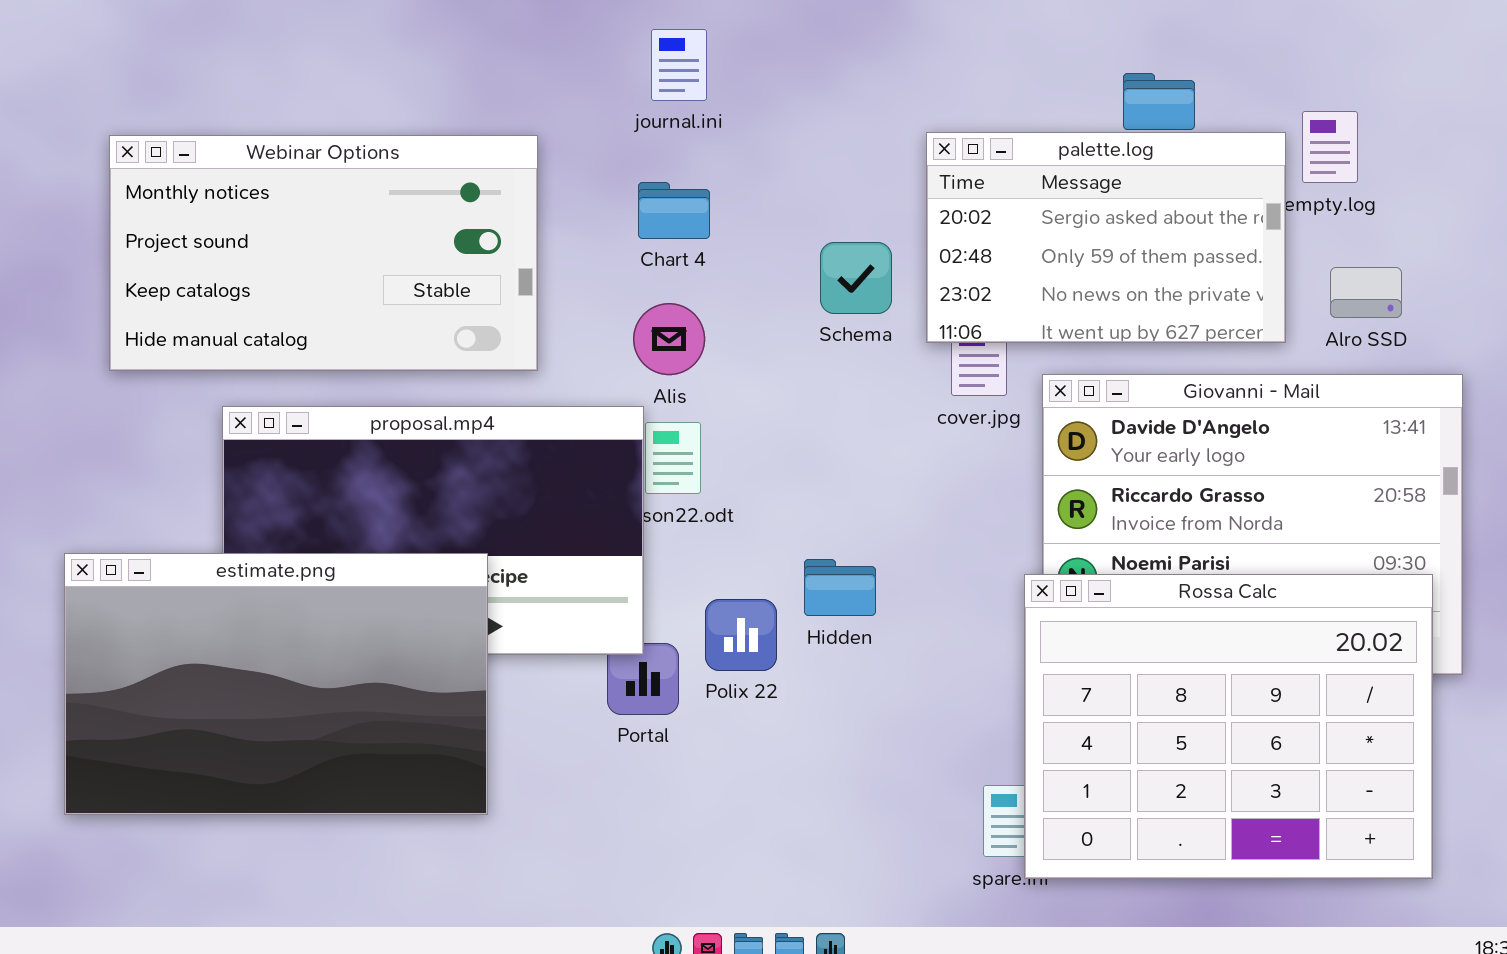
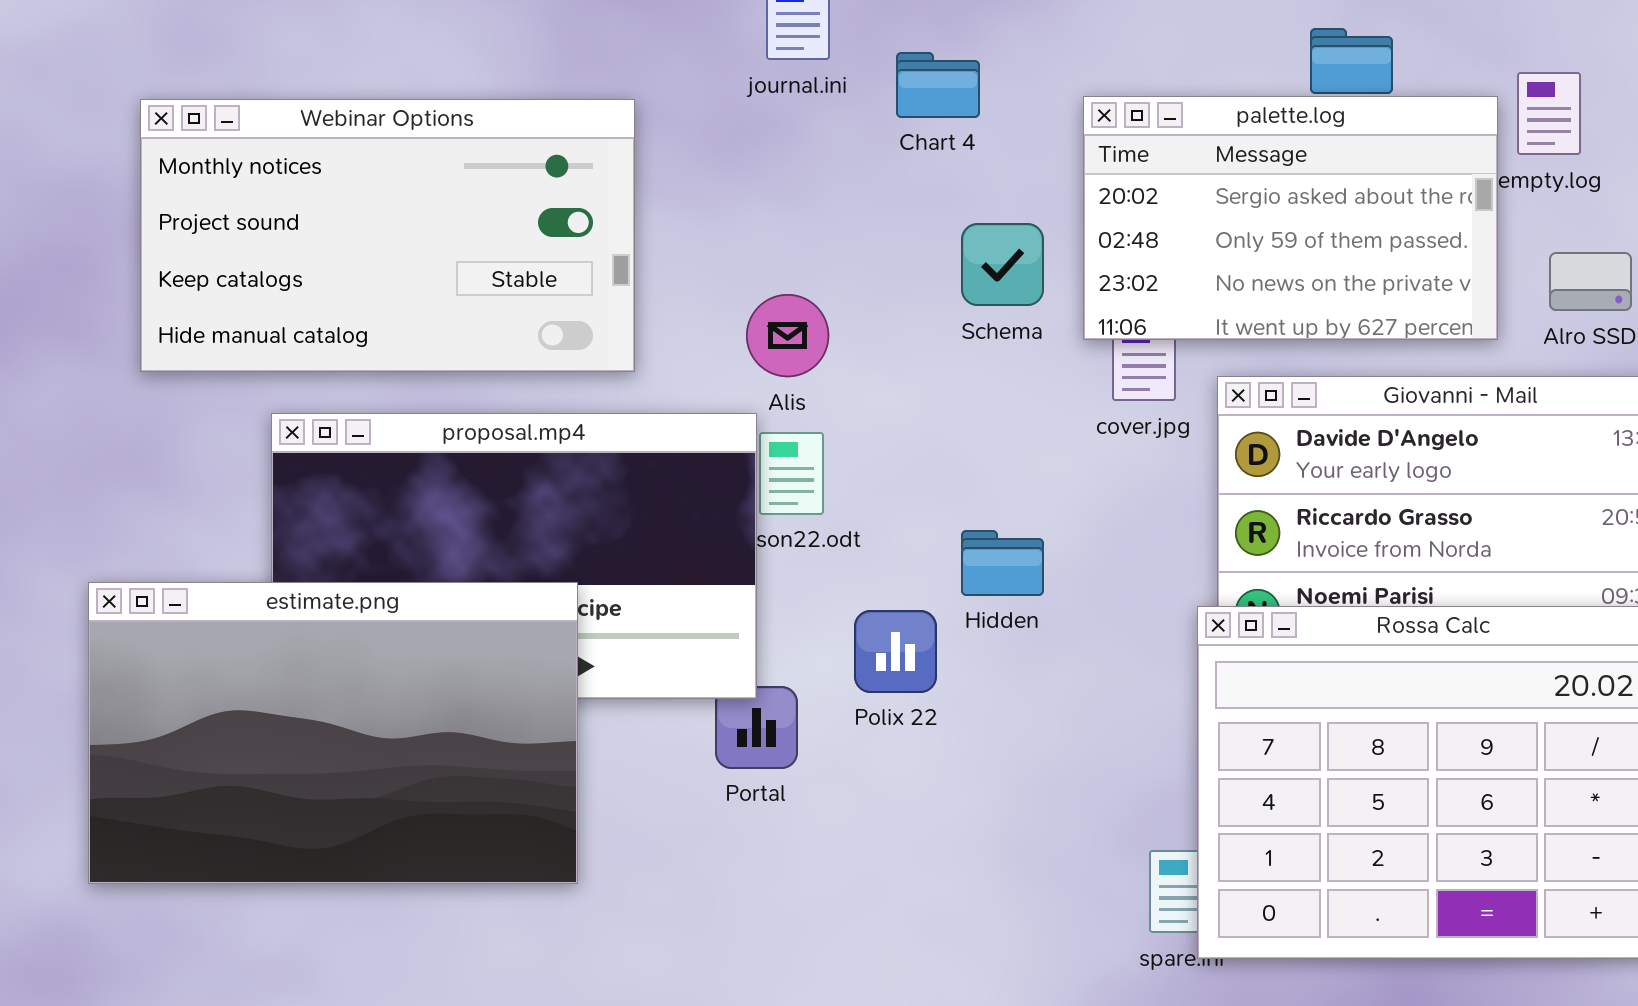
Chart 4: [638,182,710,239] -> [896,52,980,118], moved
Hidden: [804,559,876,616] -> [961,530,1044,596], moved
Polix 22: [705,599,777,671] -> [854,610,937,693], moved

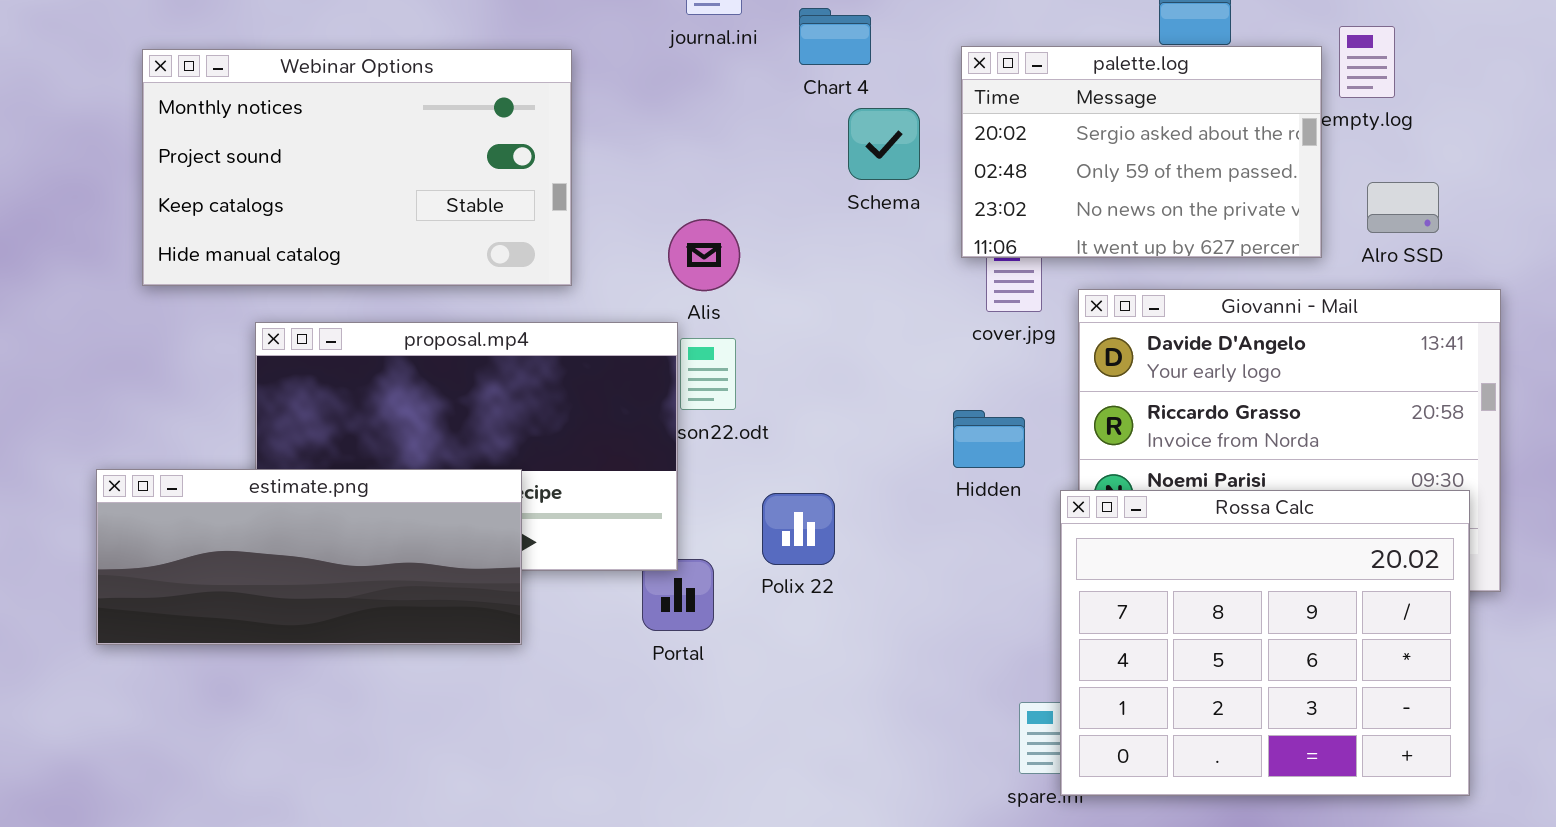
Schema: [961,223,1044,306] -> [848,108,920,180], moved
Hidden: [961,530,1044,596] -> [953,410,1025,468], moved
estimate.png: [88,582,578,884] -> [96,469,522,645], resized

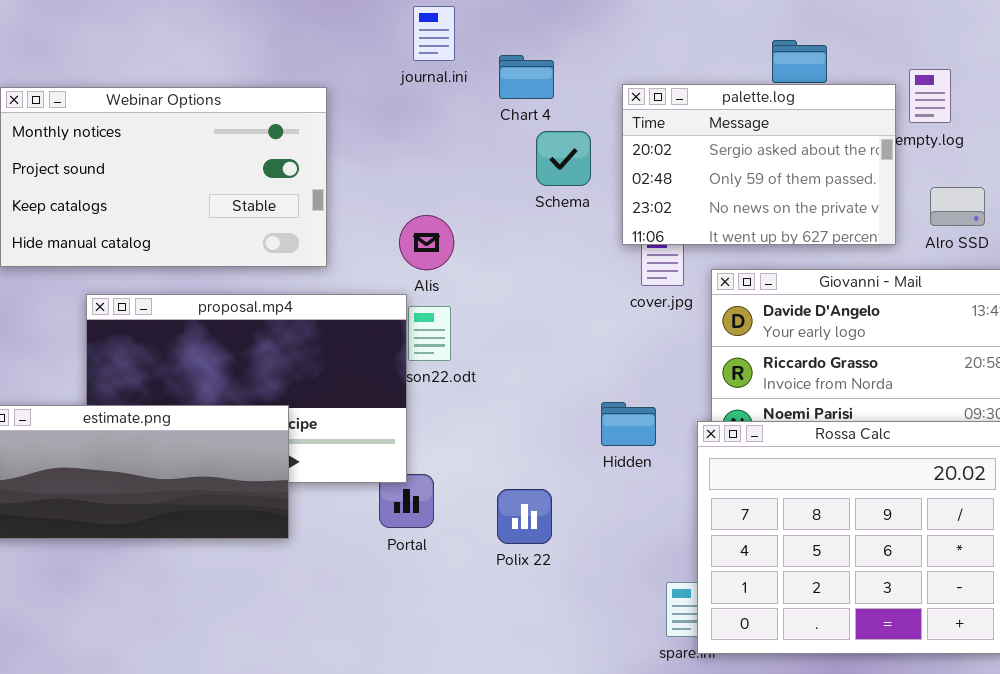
Hidden: [953,410,1025,468] -> [601,402,656,446], moved
Polix 22: [762,493,835,565] -> [497,489,552,544], moved

